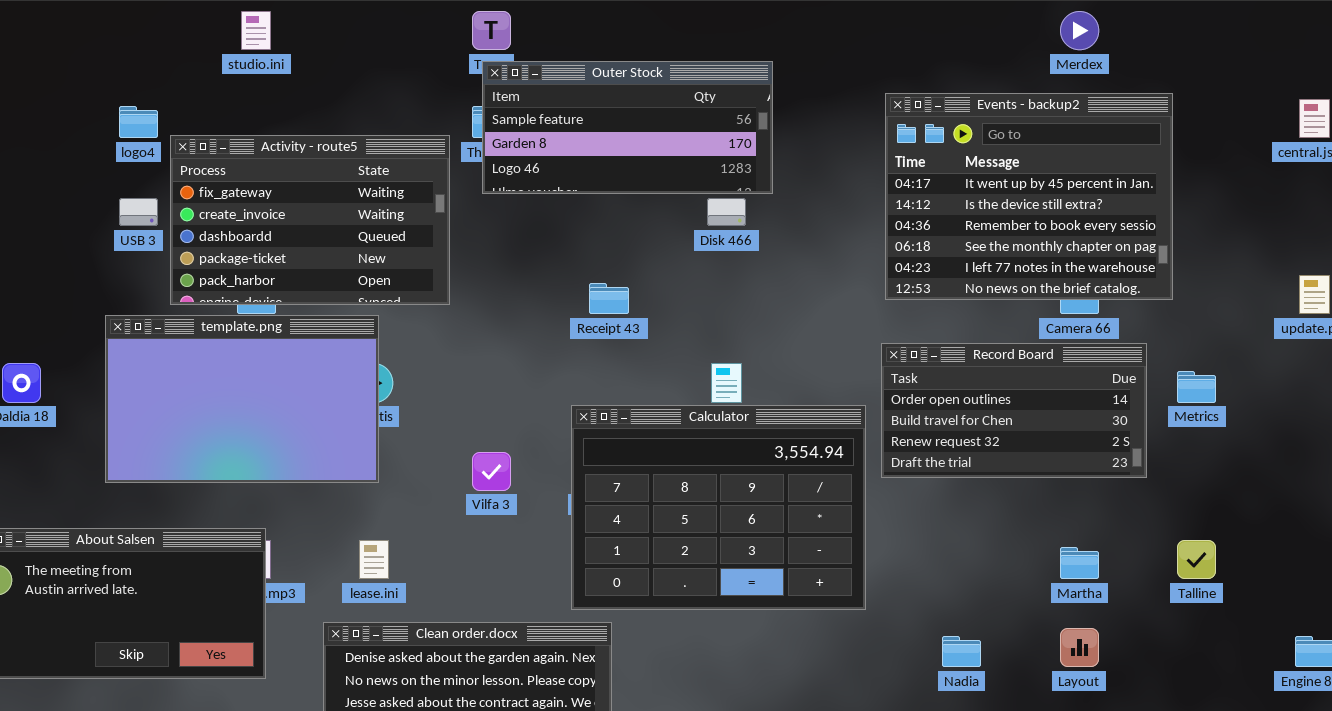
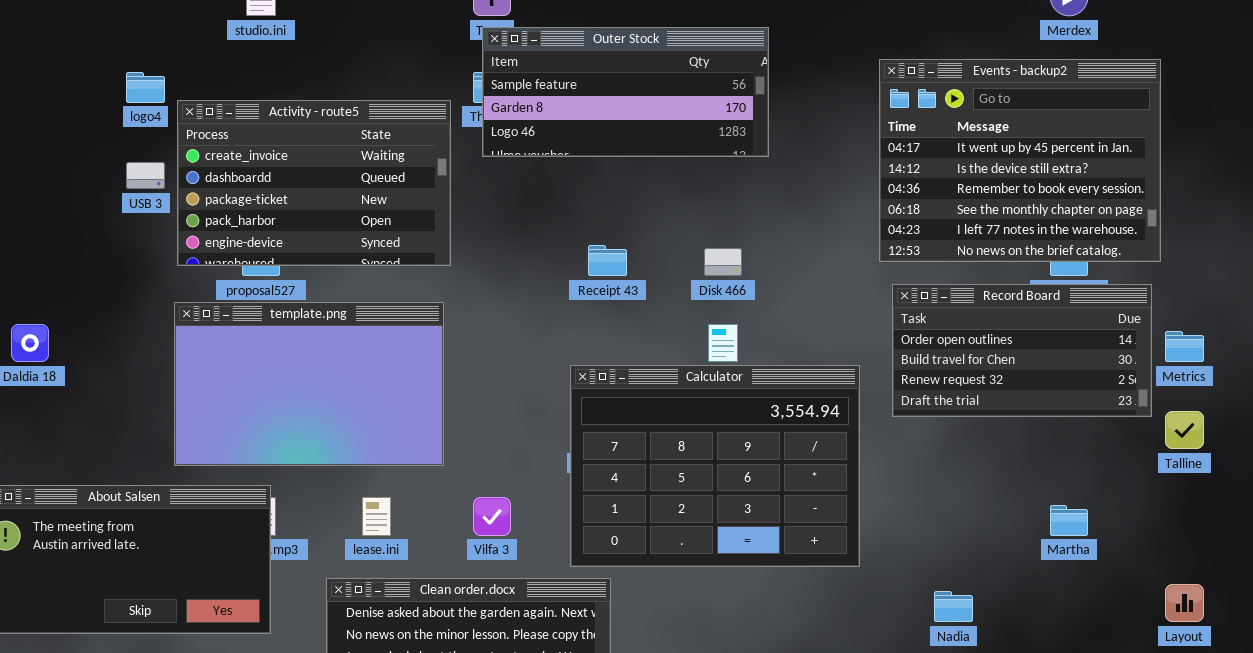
Activity - route5: [170,135,450,305] -> [177,100,451,266], scrolled down 1 row
Disk 466: [707,198,746,226] -> [704,248,742,276], moved
template.png: [105,315,379,483] -> [174,302,444,466], moved
Record Board: [881,343,1147,478] -> [892,284,1152,417], moved
Vilfa 3: [472,452,511,491] -> [473,497,511,536], moved
Talline: [1177,540,1216,579] -> [1165,411,1204,449], moved
Layout: [1060,628,1099,667] -> [1165,584,1204,622], moved

